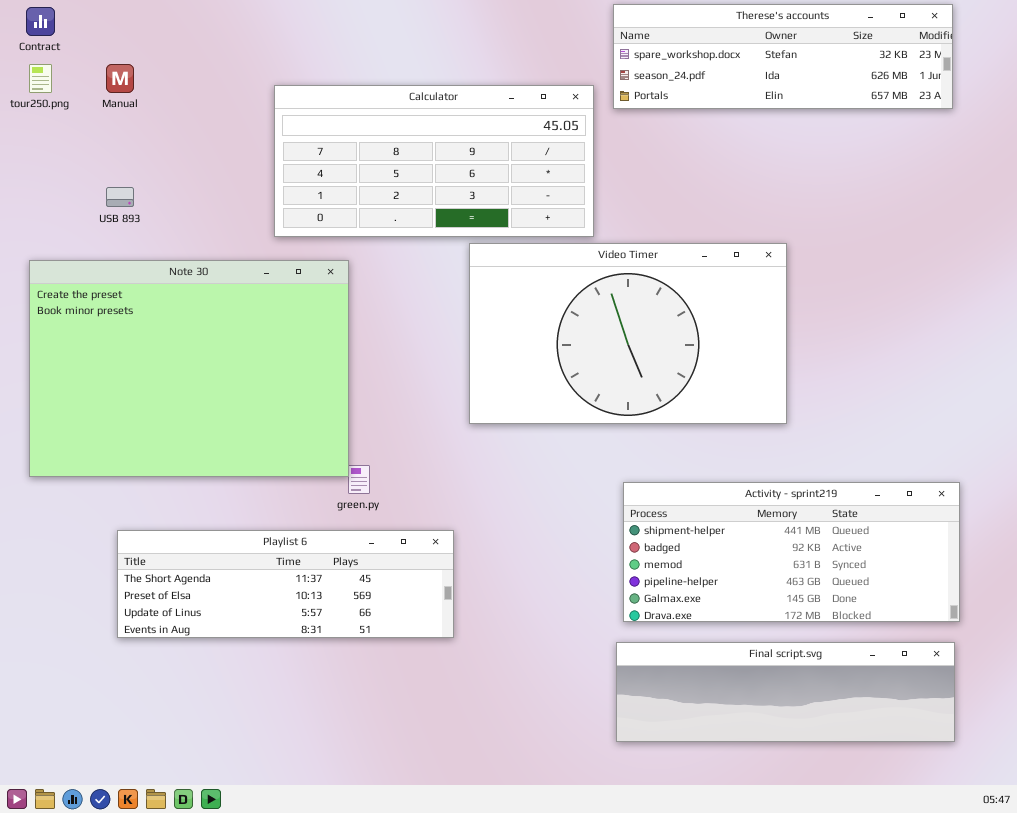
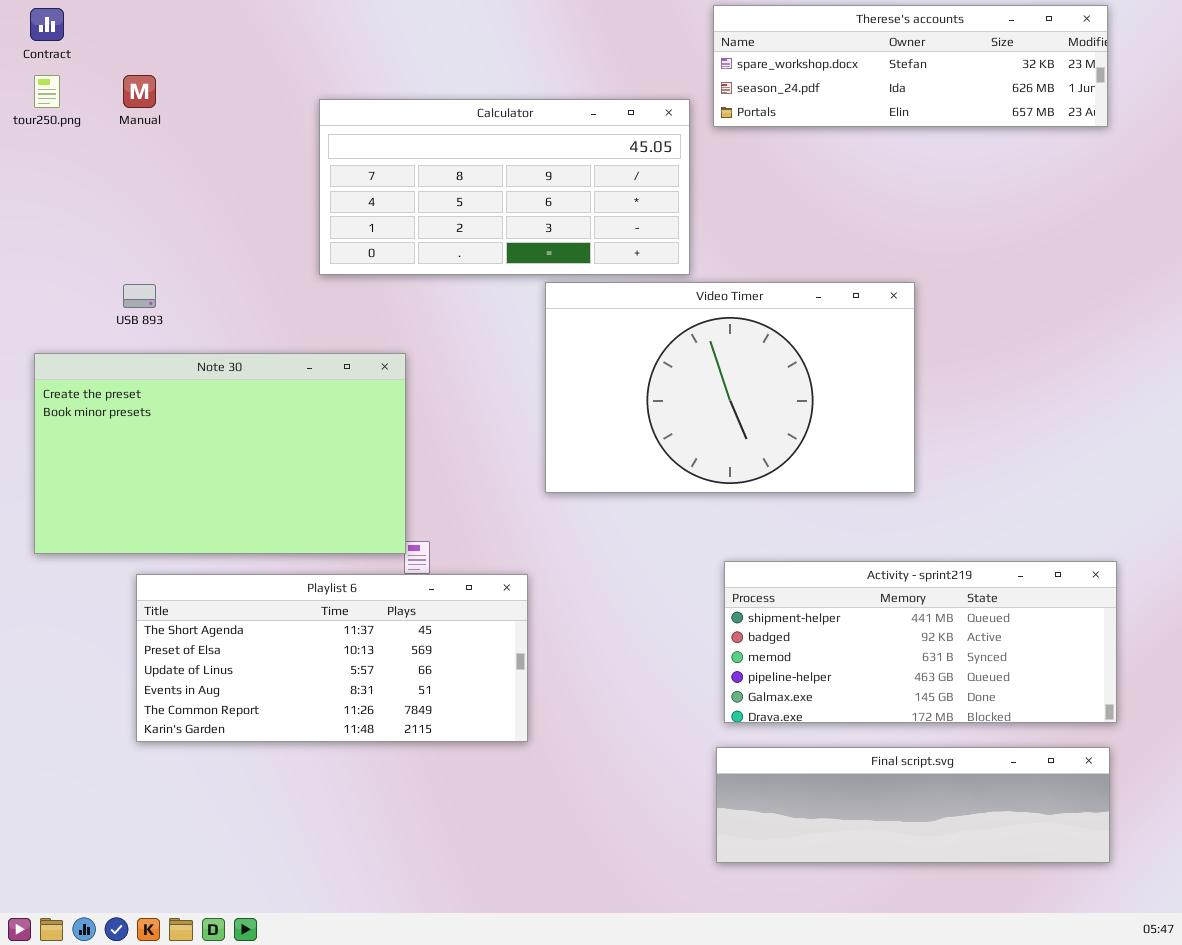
USB 893: [106,187,134,207] -> [123,284,156,308], moved
Note 30: [29,260,349,477] -> [34,353,406,554], resized
Playlist 6: [117,530,454,638] -> [136,574,528,742], resized

